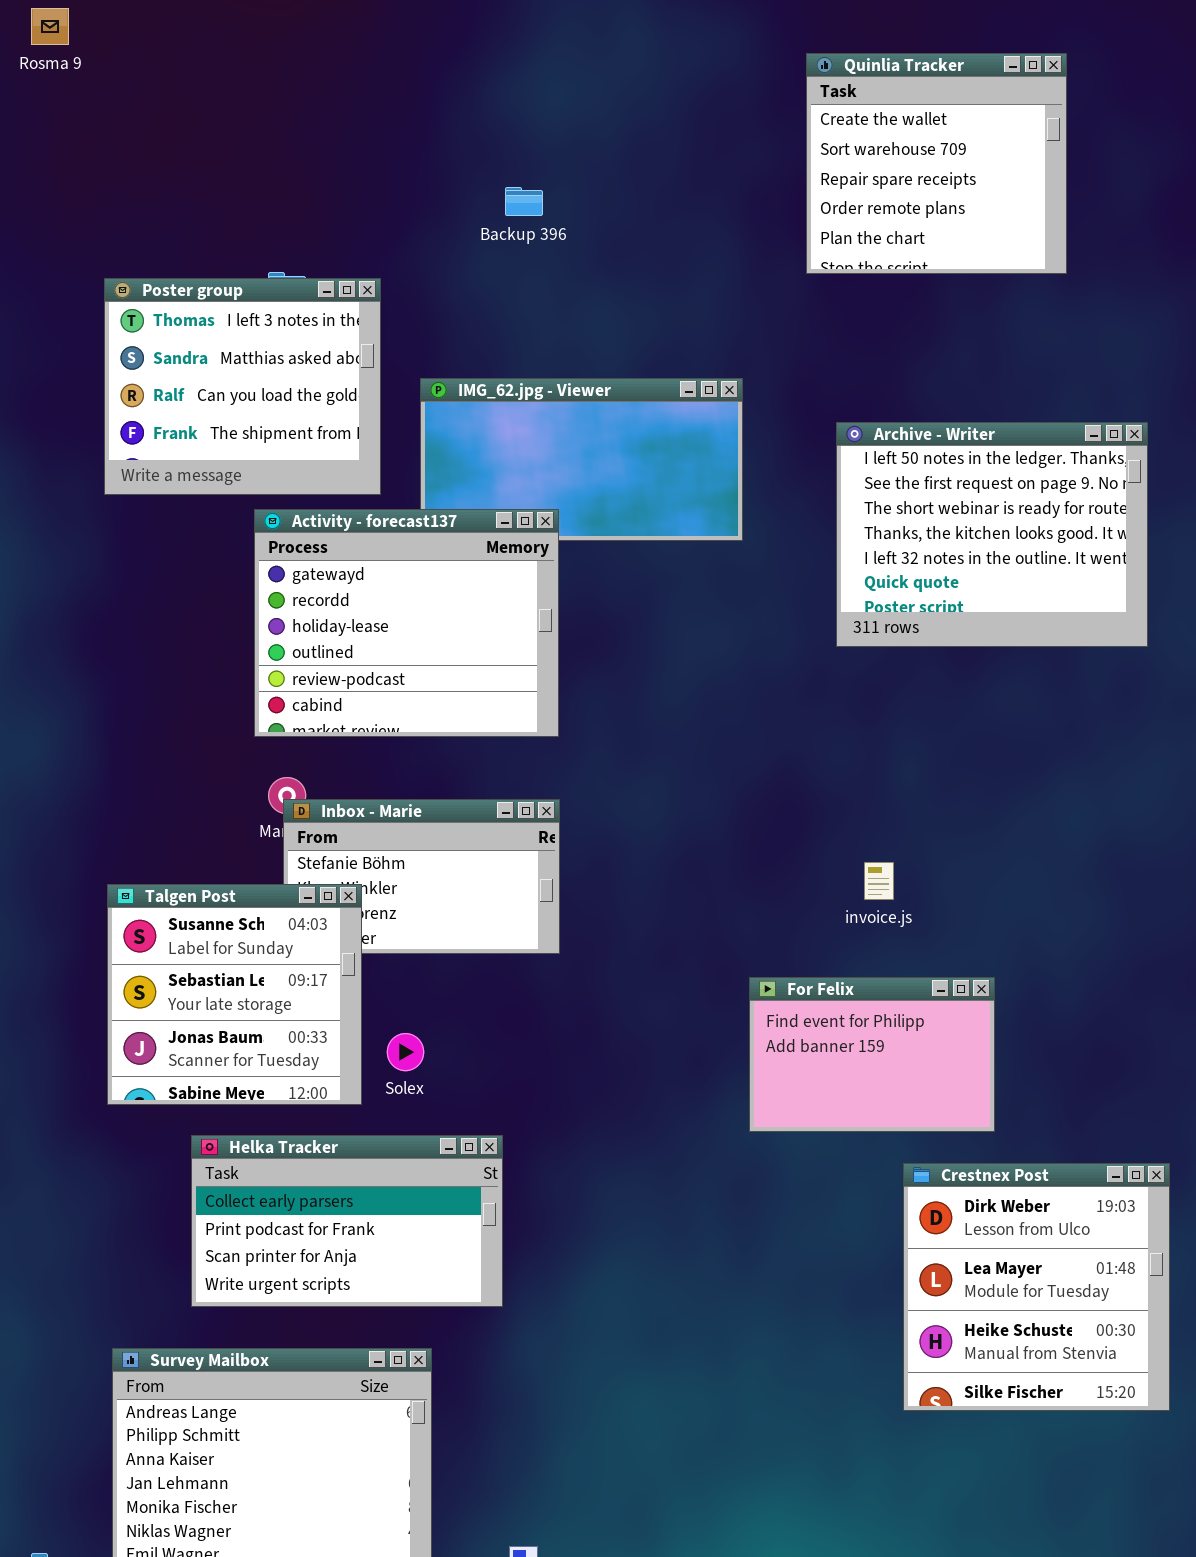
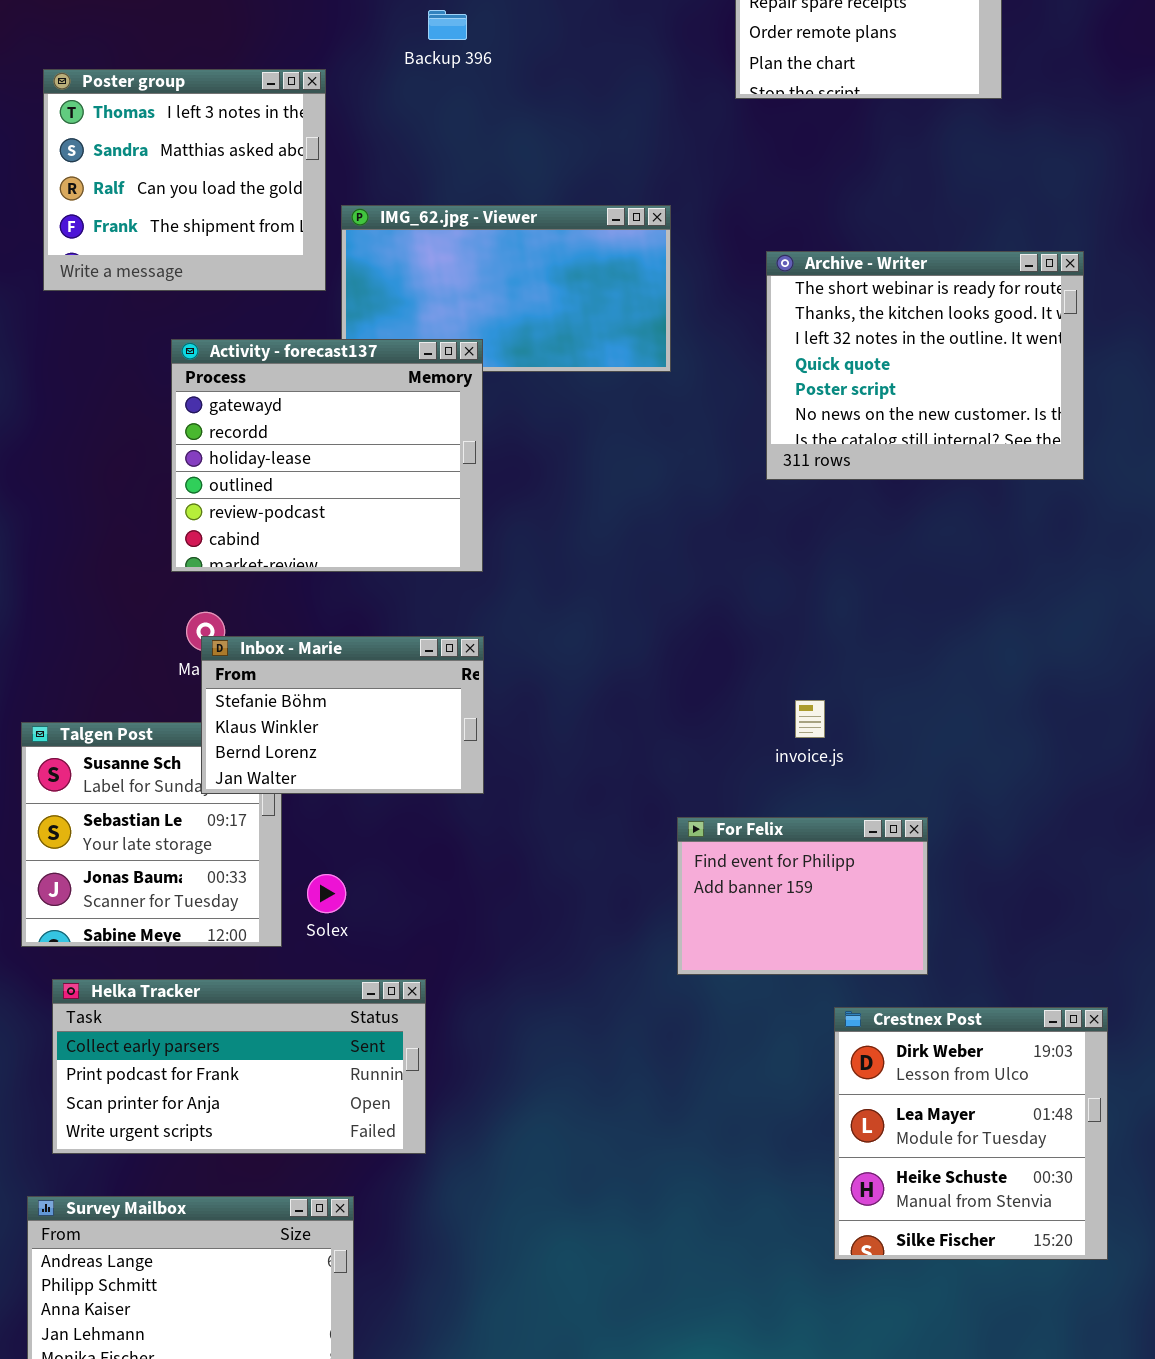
Poster group: [104,278,381,495] -> [43,69,326,291], moved
Archive - Writer: [836,422,1148,647] -> [766,251,1084,480], scrolled down 2 rows
Inbox - Marie: [283,799,560,954] -> [201,636,484,794], raised
Helka Tracker: [191,1135,503,1307] -> [52,979,426,1154], resized

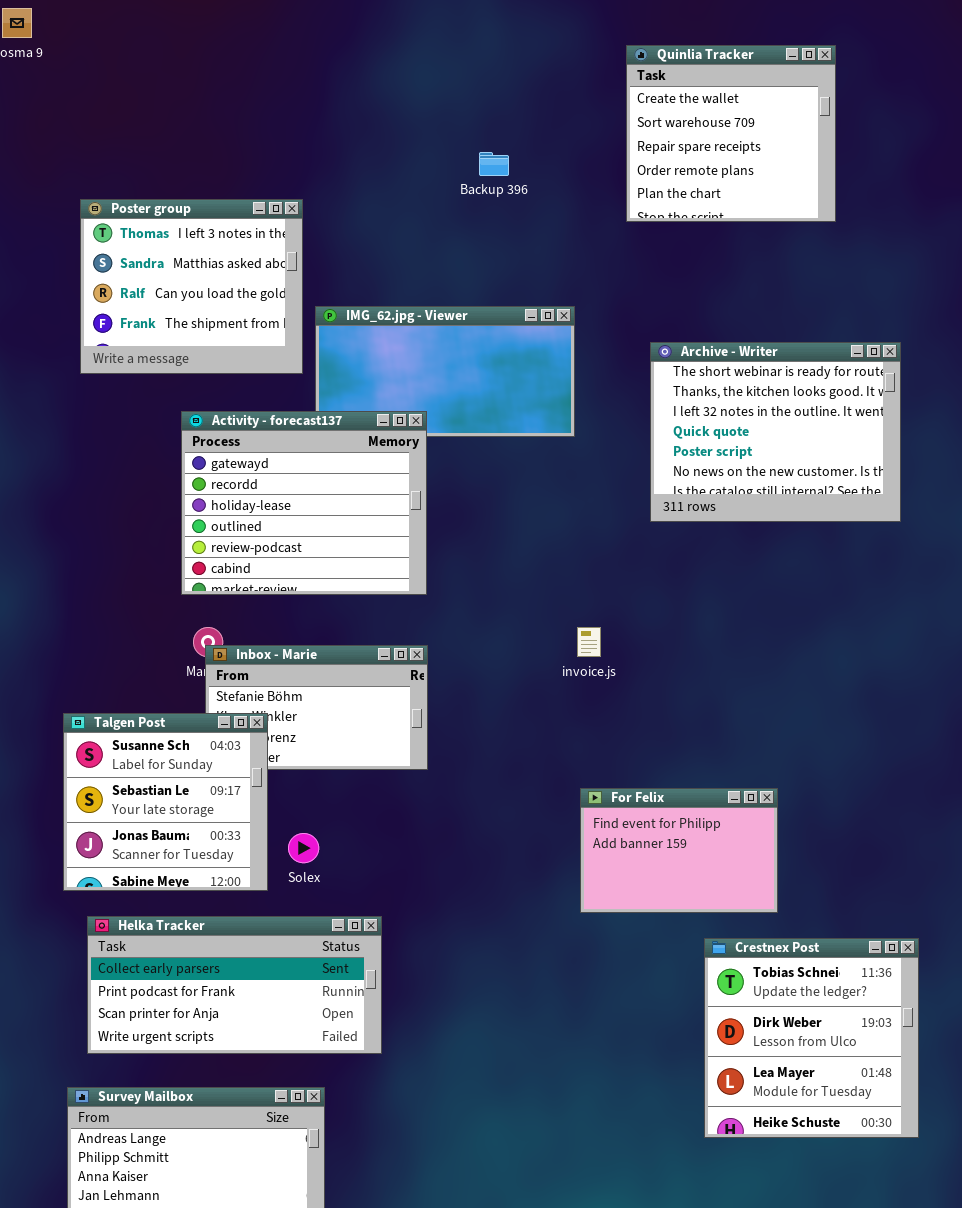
Backup 396: [428,10,467,40] -> [479,152,509,176], moved
invoice.js: [795,700,825,738] -> [577,627,601,657], moved
Talgen Post: [21,722,282,947] -> [63,713,268,891], raised
Crestnex Post: [834,1007,1108,1260] -> [704,938,919,1138], scrolled up 1 row

